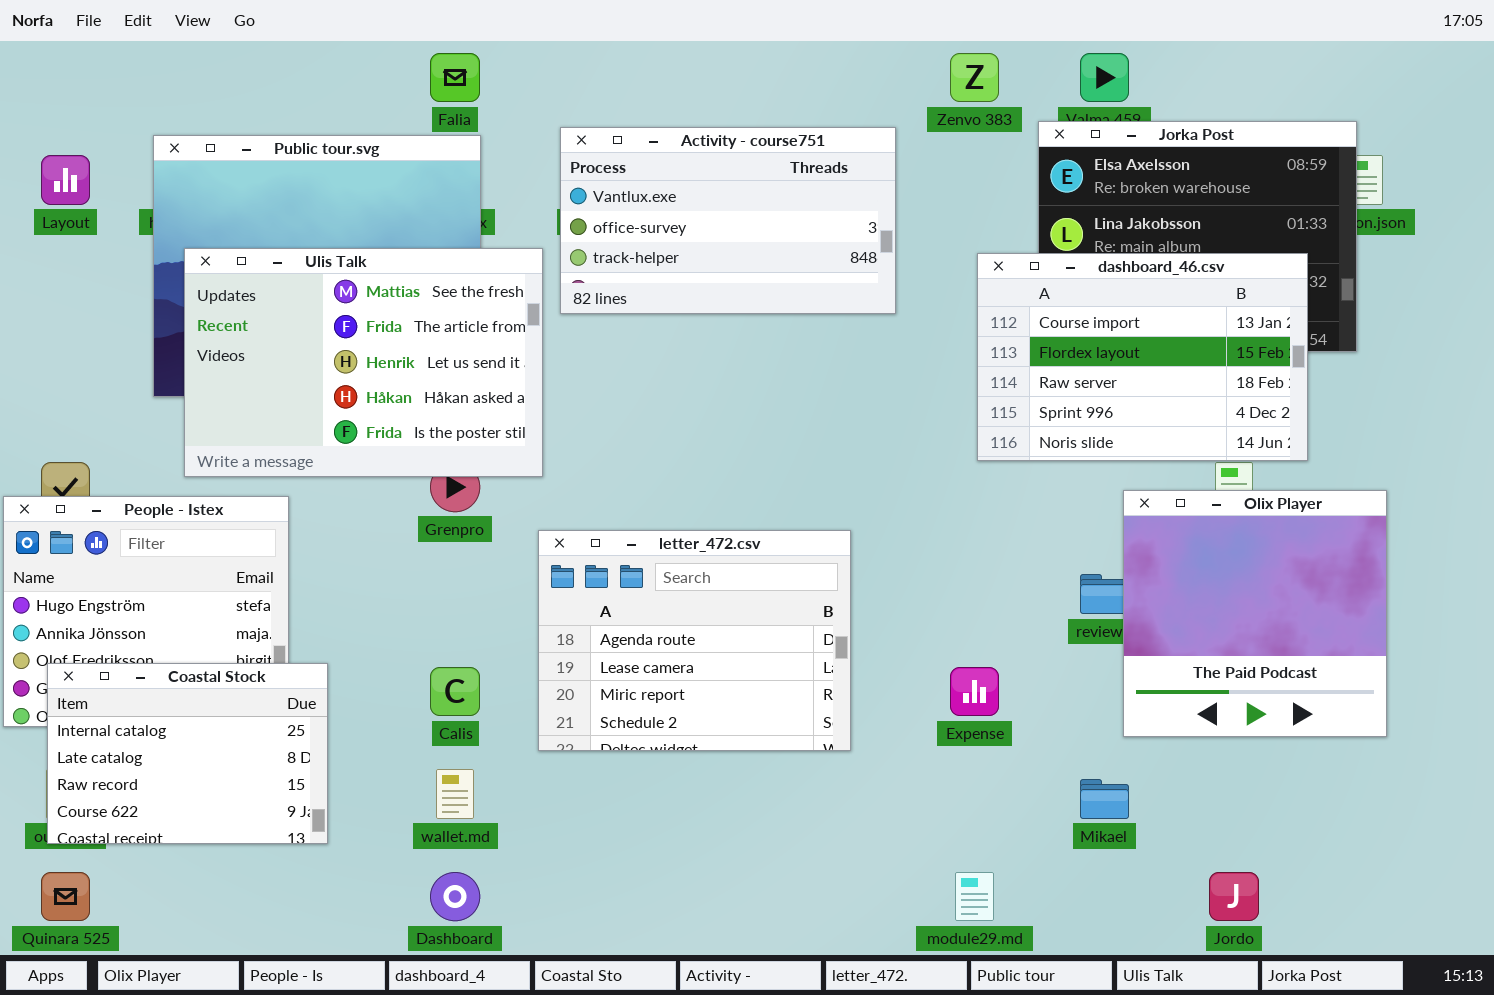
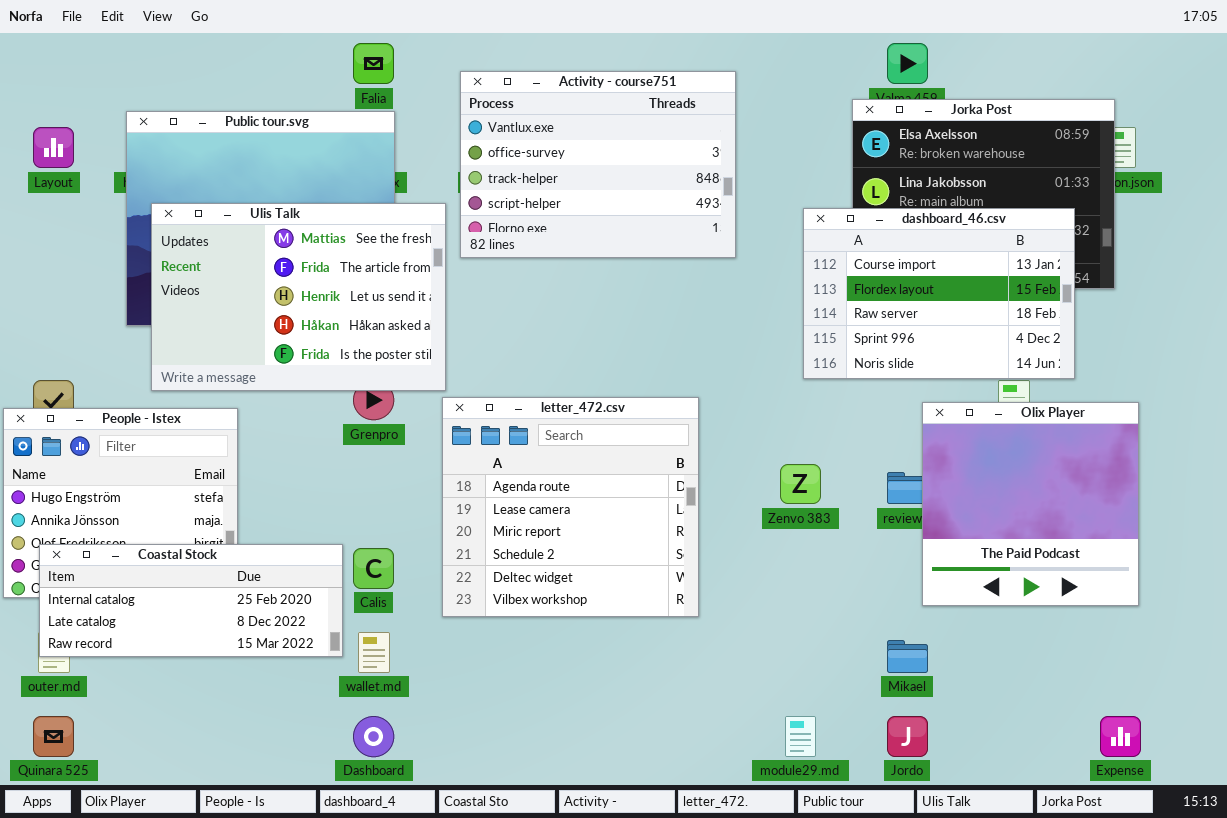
Zenvo 383: [950,53,999,102] -> [780,464,821,504], moved
Activity - course751: [560,127,896,314] -> [460,71,736,258], resized
letter_472.csv: [538,530,851,751] -> [442,397,699,617], resized
Coastal Stock: [47,663,328,844] -> [39,544,343,657], resized
Expense: [950,667,999,716] -> [1100,716,1141,757], moved
Jordo: [1209,872,1259,921] -> [887,716,928,757], moved

